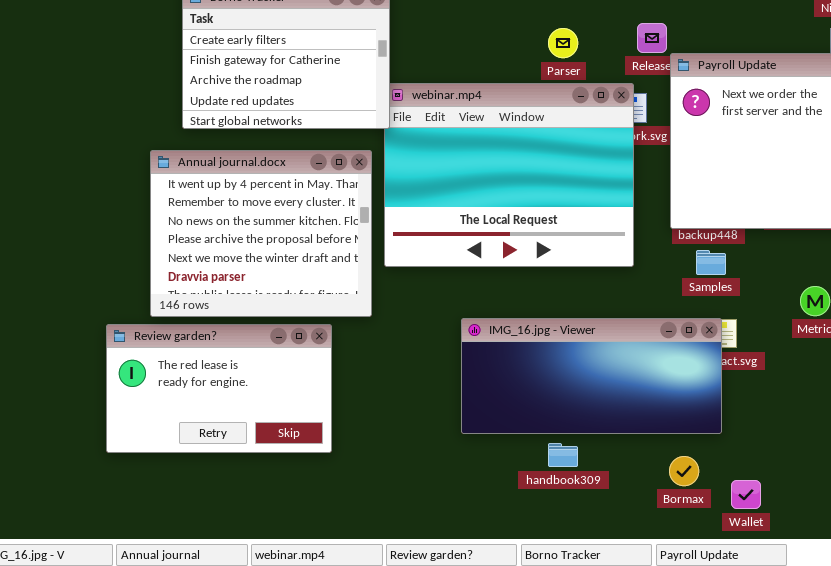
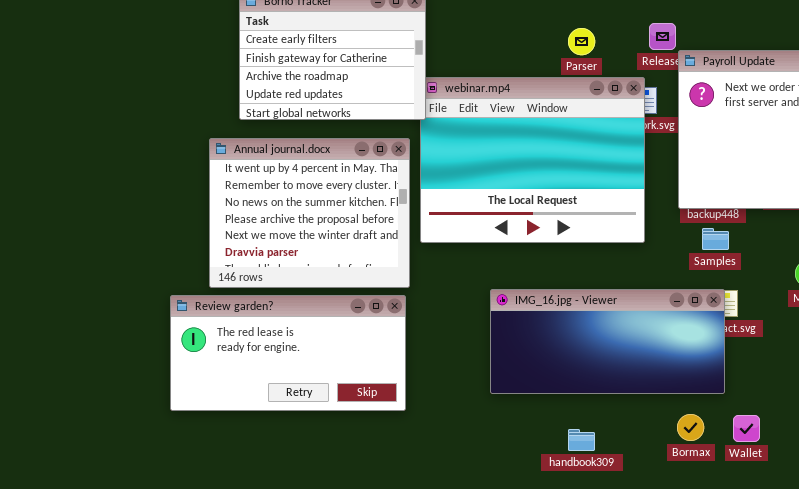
Review garden?: [106,324,332,453] -> [170,295,406,411], resized
handbook309: [548,443,578,467] -> [568,429,595,451], moved
Wallet: [731,480,761,509] -> [733,415,760,442], moved

